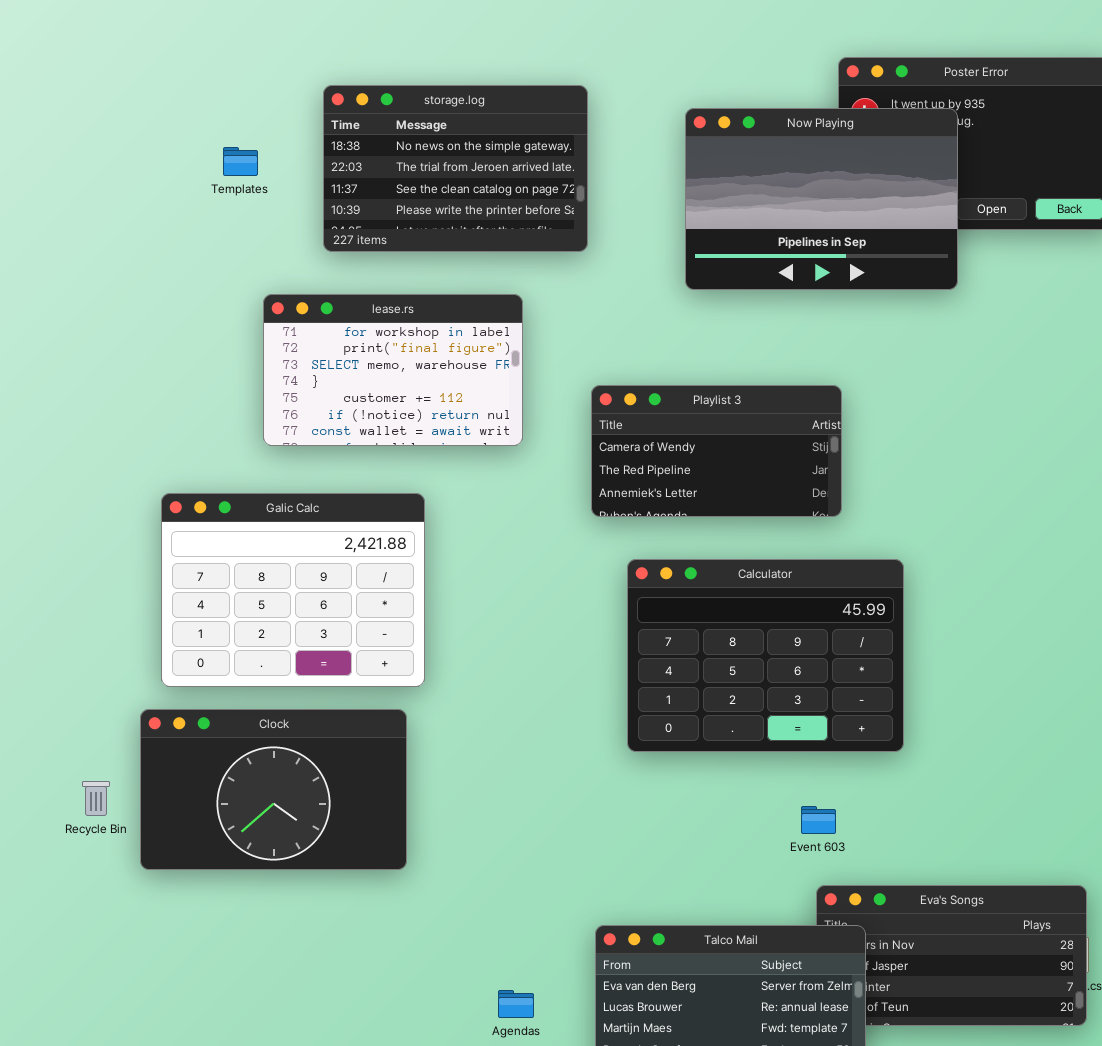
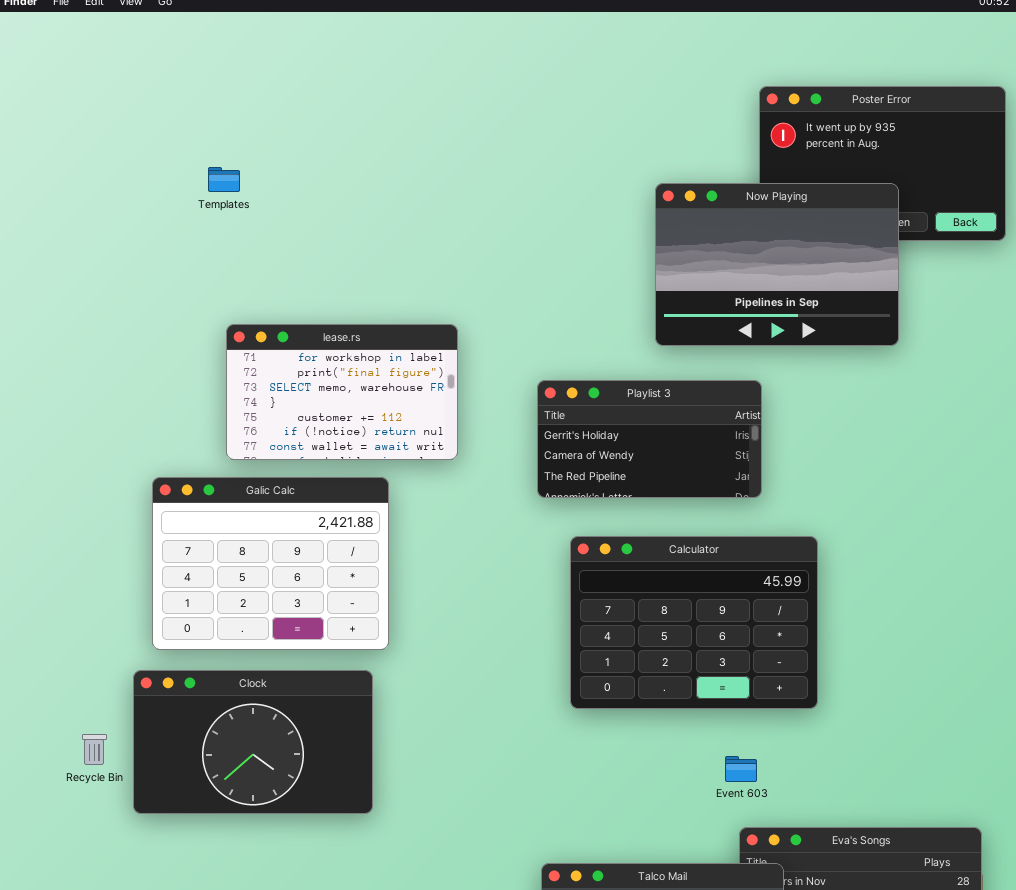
storage.log: [323,85,588,252] -> none, closed
Now Playing: [685,108,958,290] -> [655,183,899,346], moved
lease.rs: [263,294,523,446] -> [226,324,458,460], moved
Playlist 3: [591,385,842,517] -> [537,380,762,498], scrolled up 1 row

